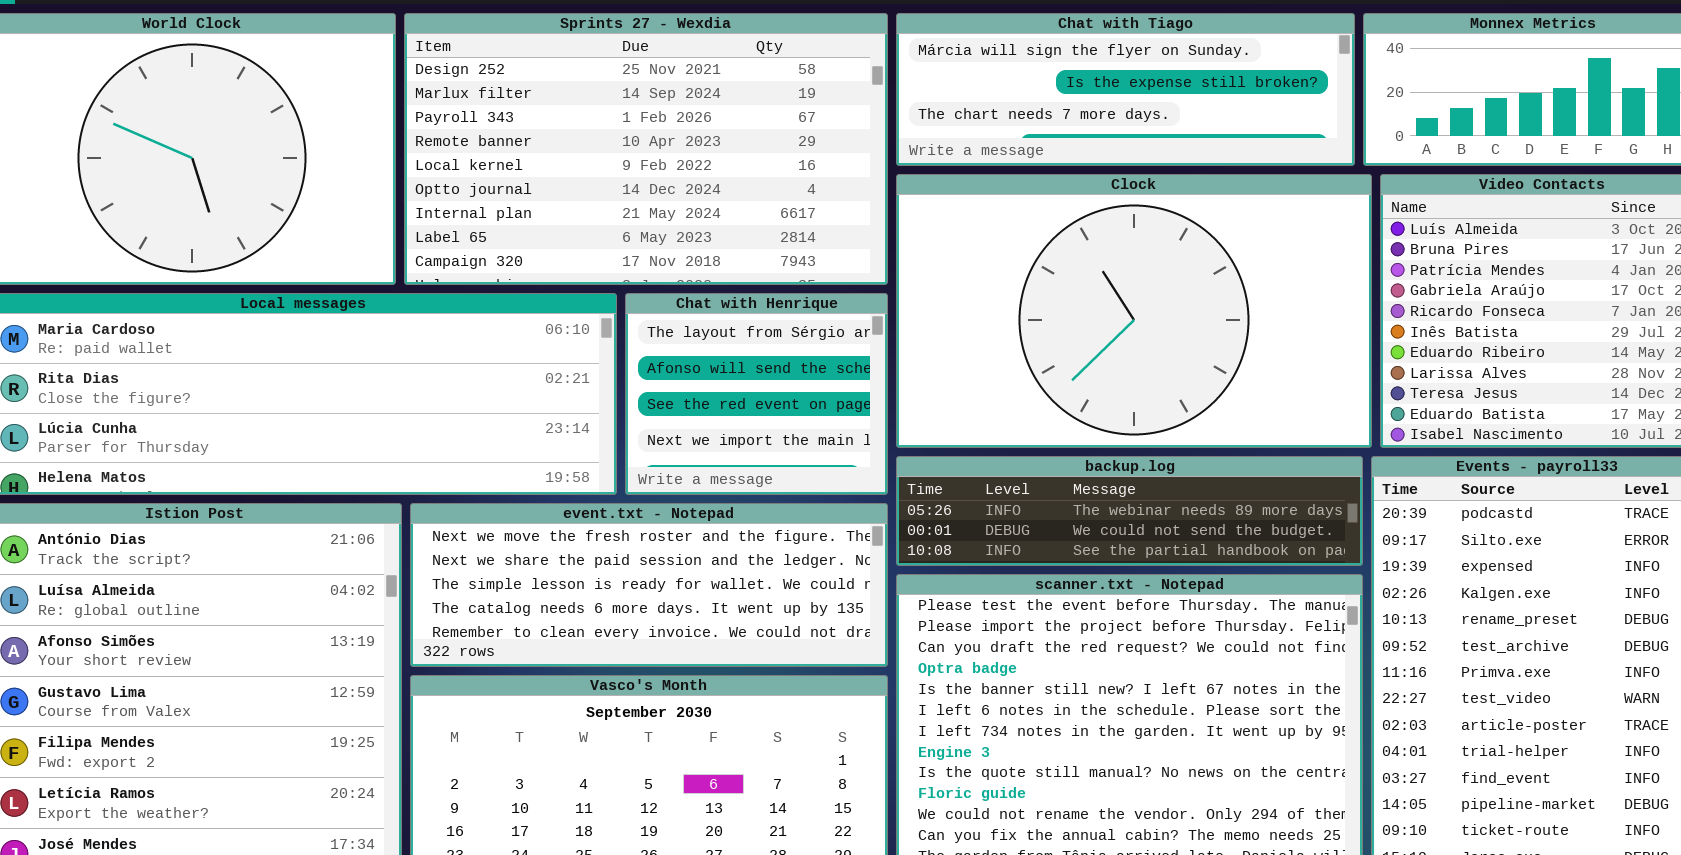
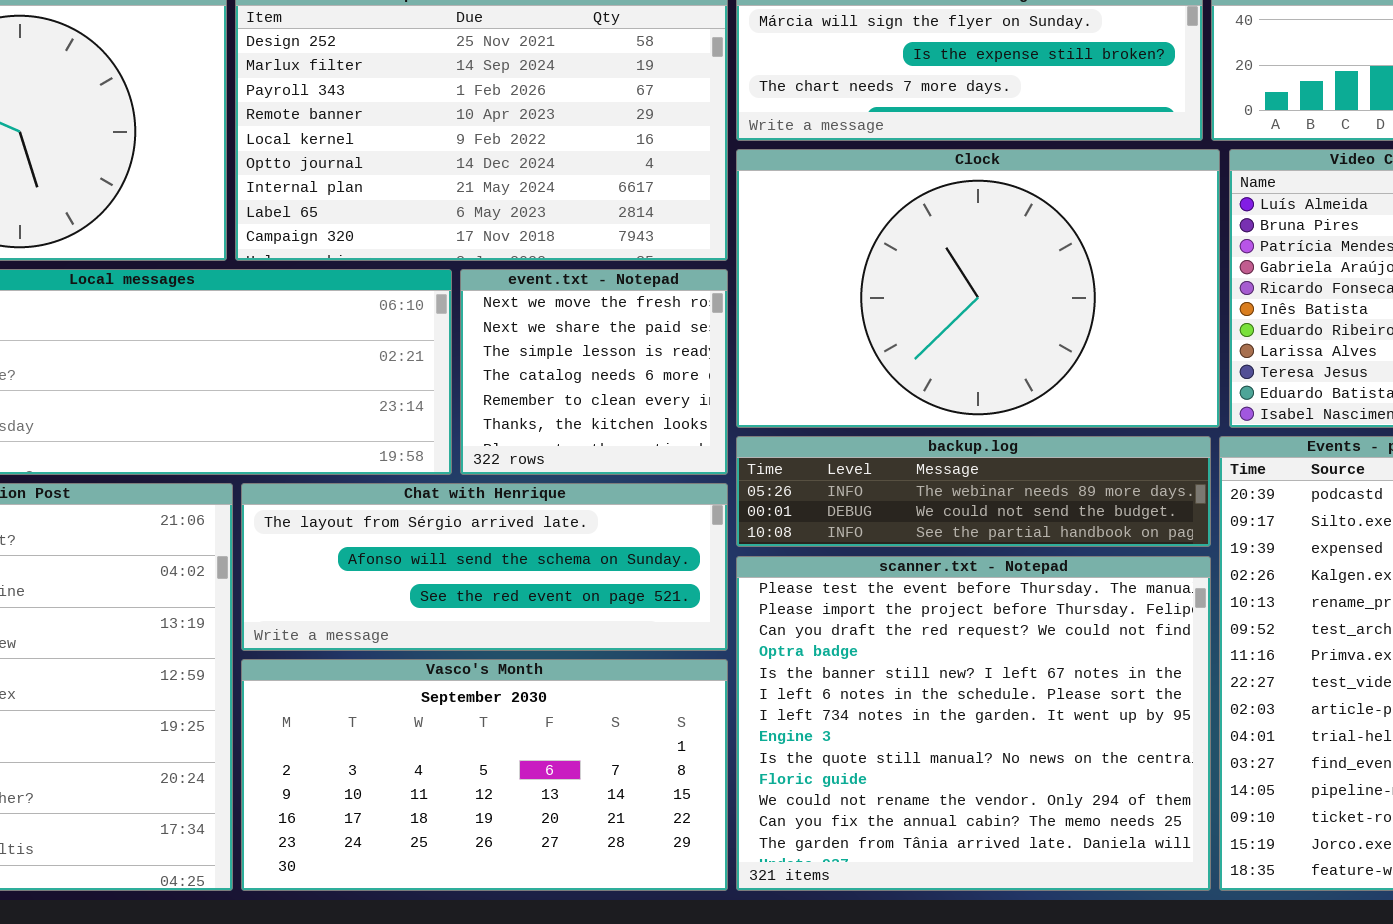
Chat with Henrique: [625,293,888,495] -> [241,483,728,651], moved, resized
event.txt - Notepad: [410,503,888,667] -> [460,269,728,475], moved, resized

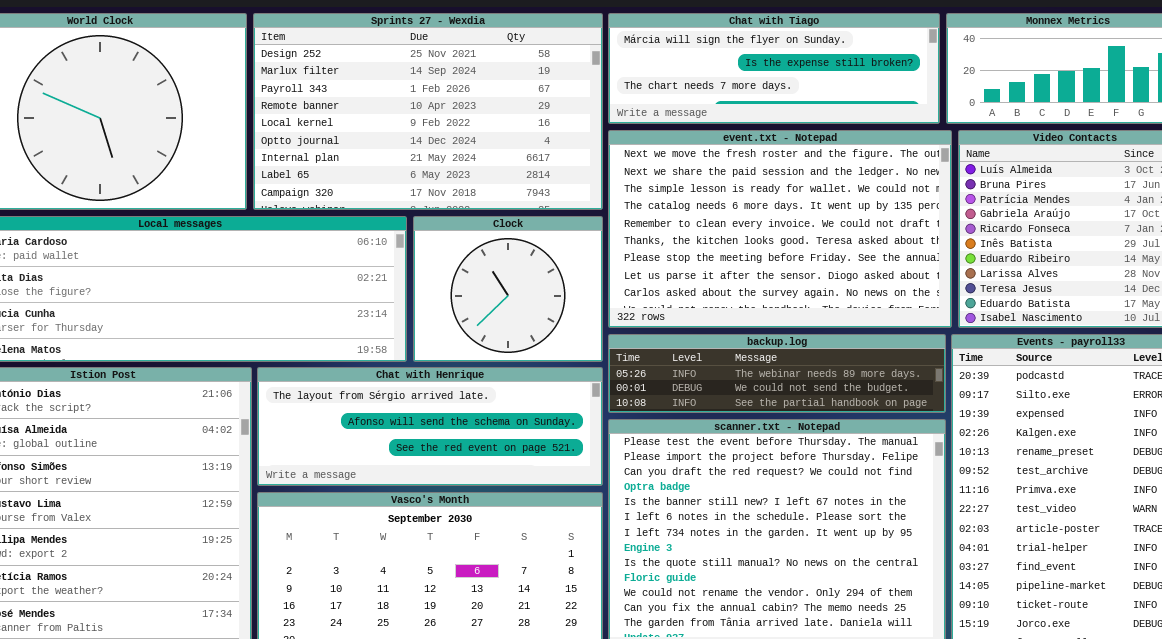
Clock: [736,149,1220,428] -> [413,216,603,362], moved, resized
event.txt - Notepad: [460,269,728,475] -> [608,130,952,328], moved, resized

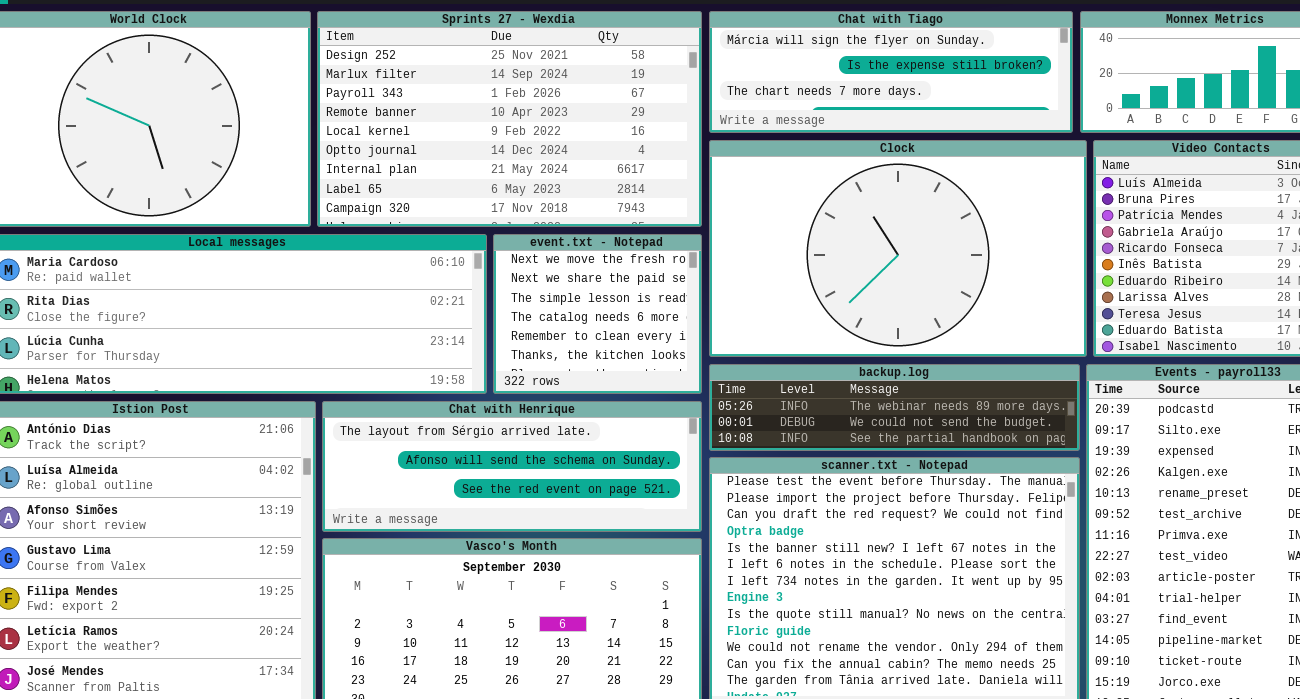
event.txt - Notepad: [608,130,952,328] -> [493,234,702,394], moved, resized
Clock: [413,216,603,362] -> [709,140,1087,357], moved, resized

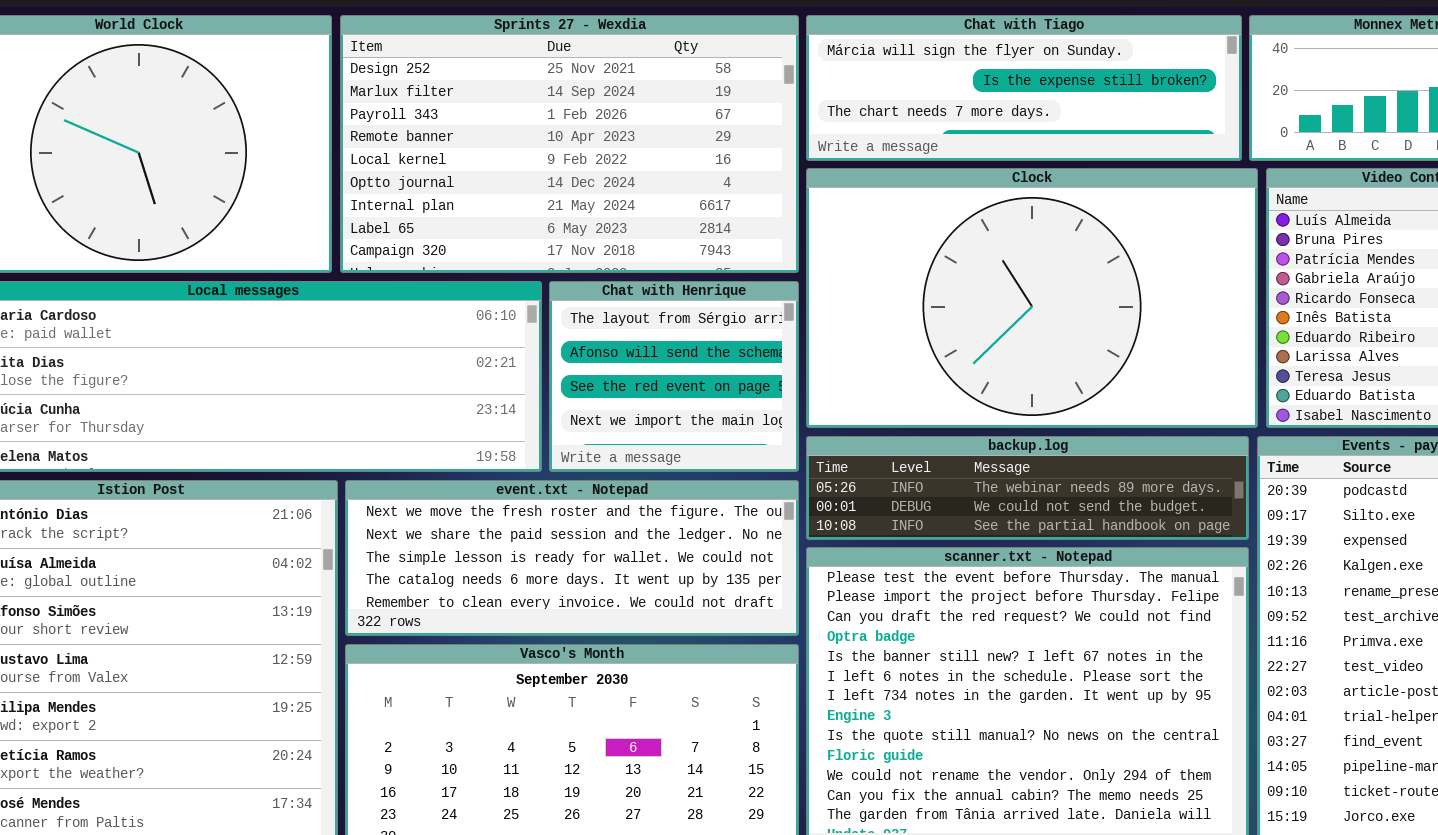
event.txt - Notepad: [493,234,702,394] -> [345,480,799,636], moved, resized
Chat with Henrique: [322,401,702,532] -> [549,281,799,472], moved, resized

